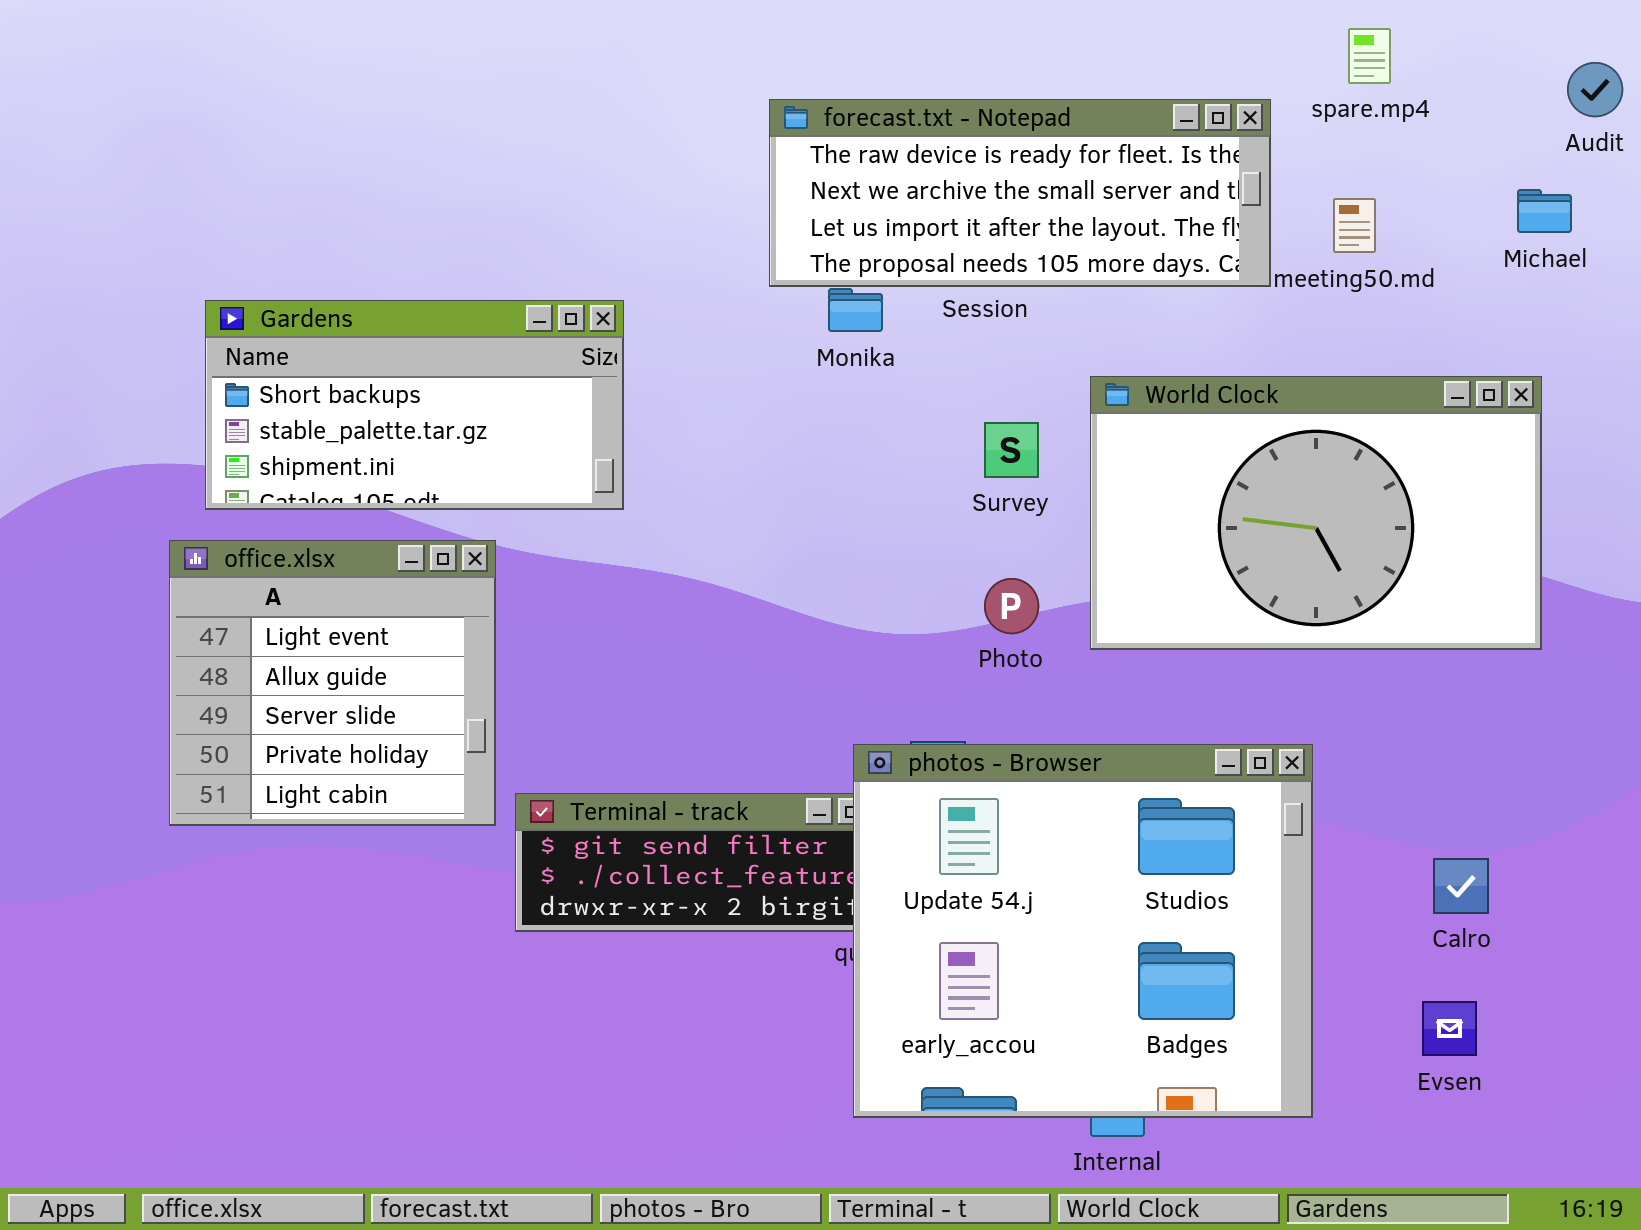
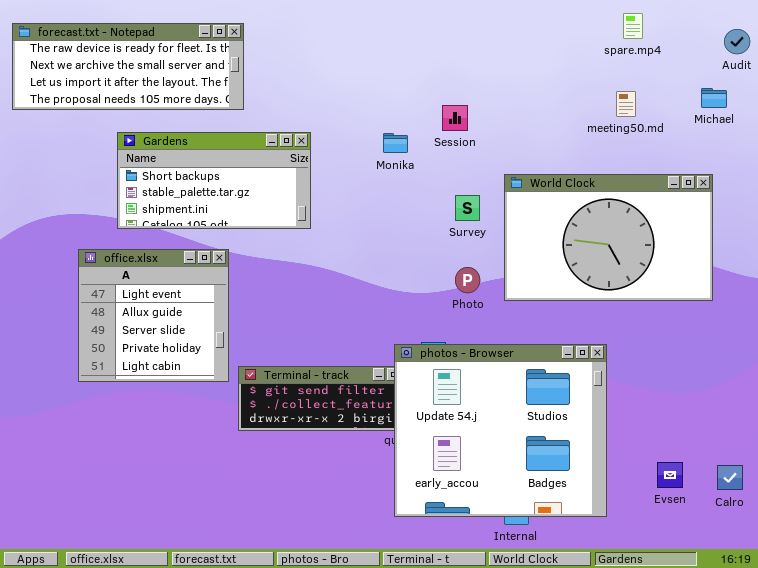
forecast.txt - Notepad: [769,99,1271,287] -> [12,23,244,110], moved
Gardens: [205,300,624,510] -> [117,132,311,229], moved
Calro: [1433,858,1489,914] -> [717,465,743,490], moved

